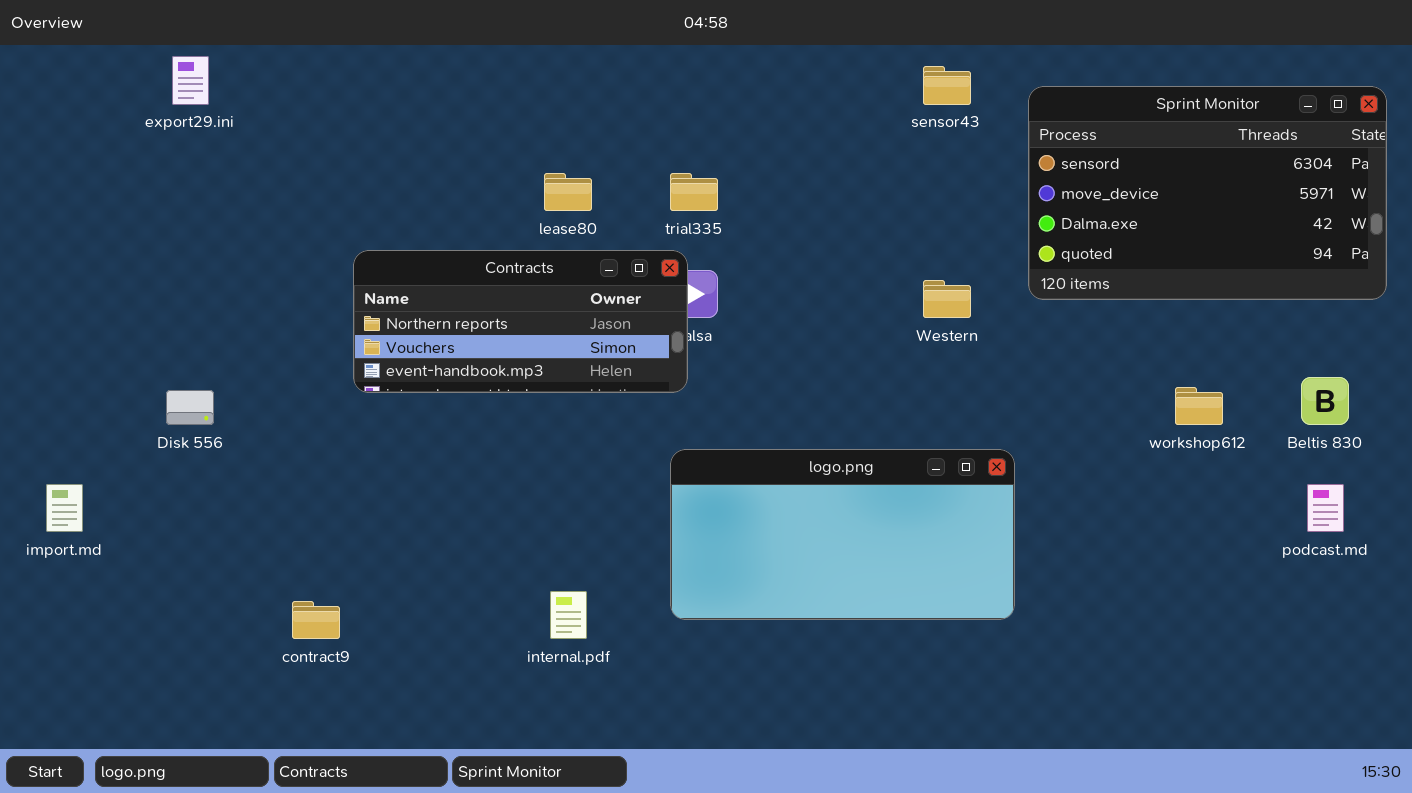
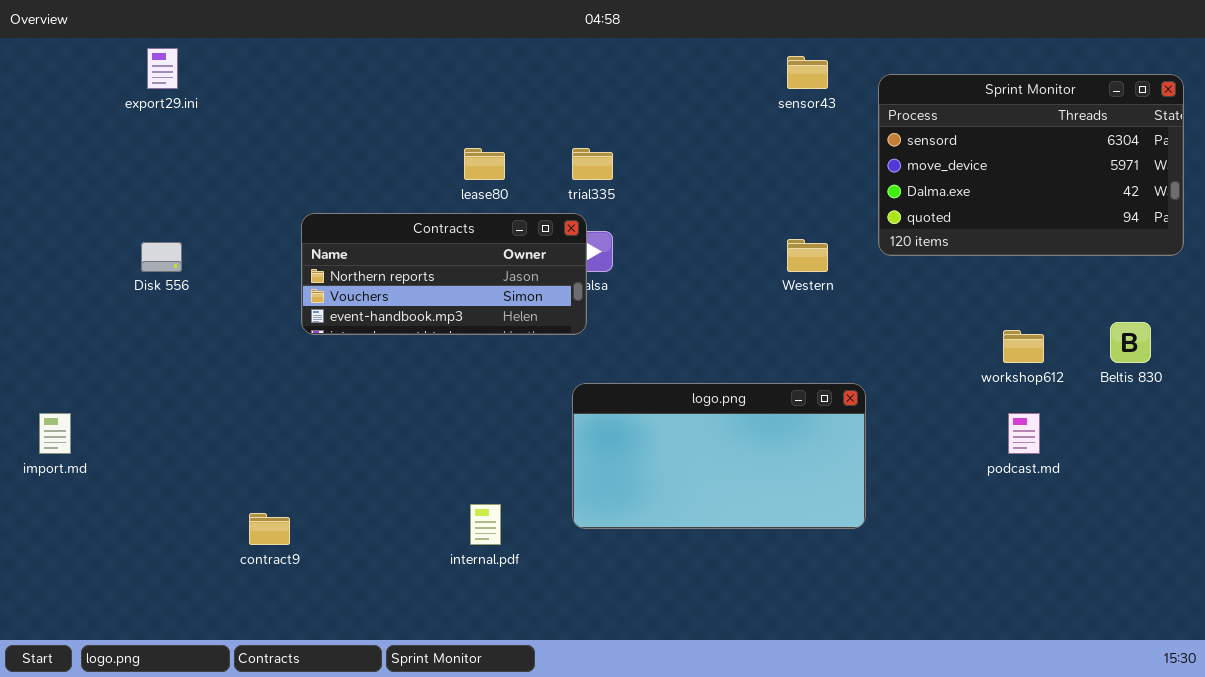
Disk 556: [166,390,214,425] -> [141,242,182,272], moved
podcast.md: [1307,484,1344,532] -> [1008,413,1040,454], moved

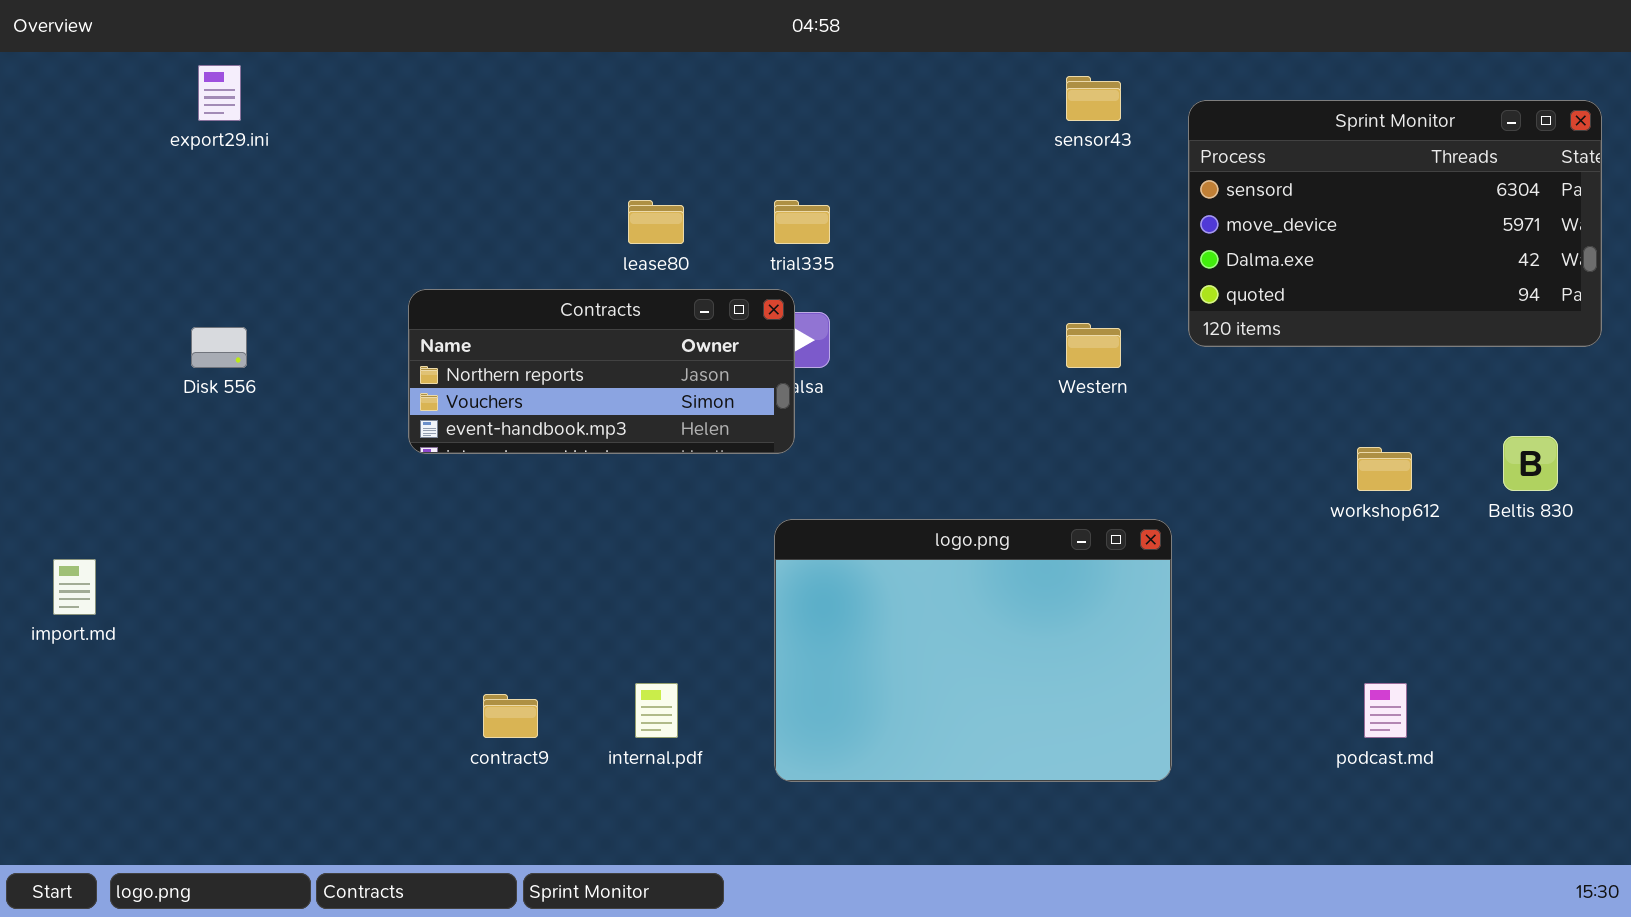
logo.png: [572,383,866,529] -> [774,519,1172,782], resized
podcast.md: [1008,413,1040,454] -> [1364,683,1407,738], moved
contract9: [249,513,290,545] -> [483,694,538,738], moved

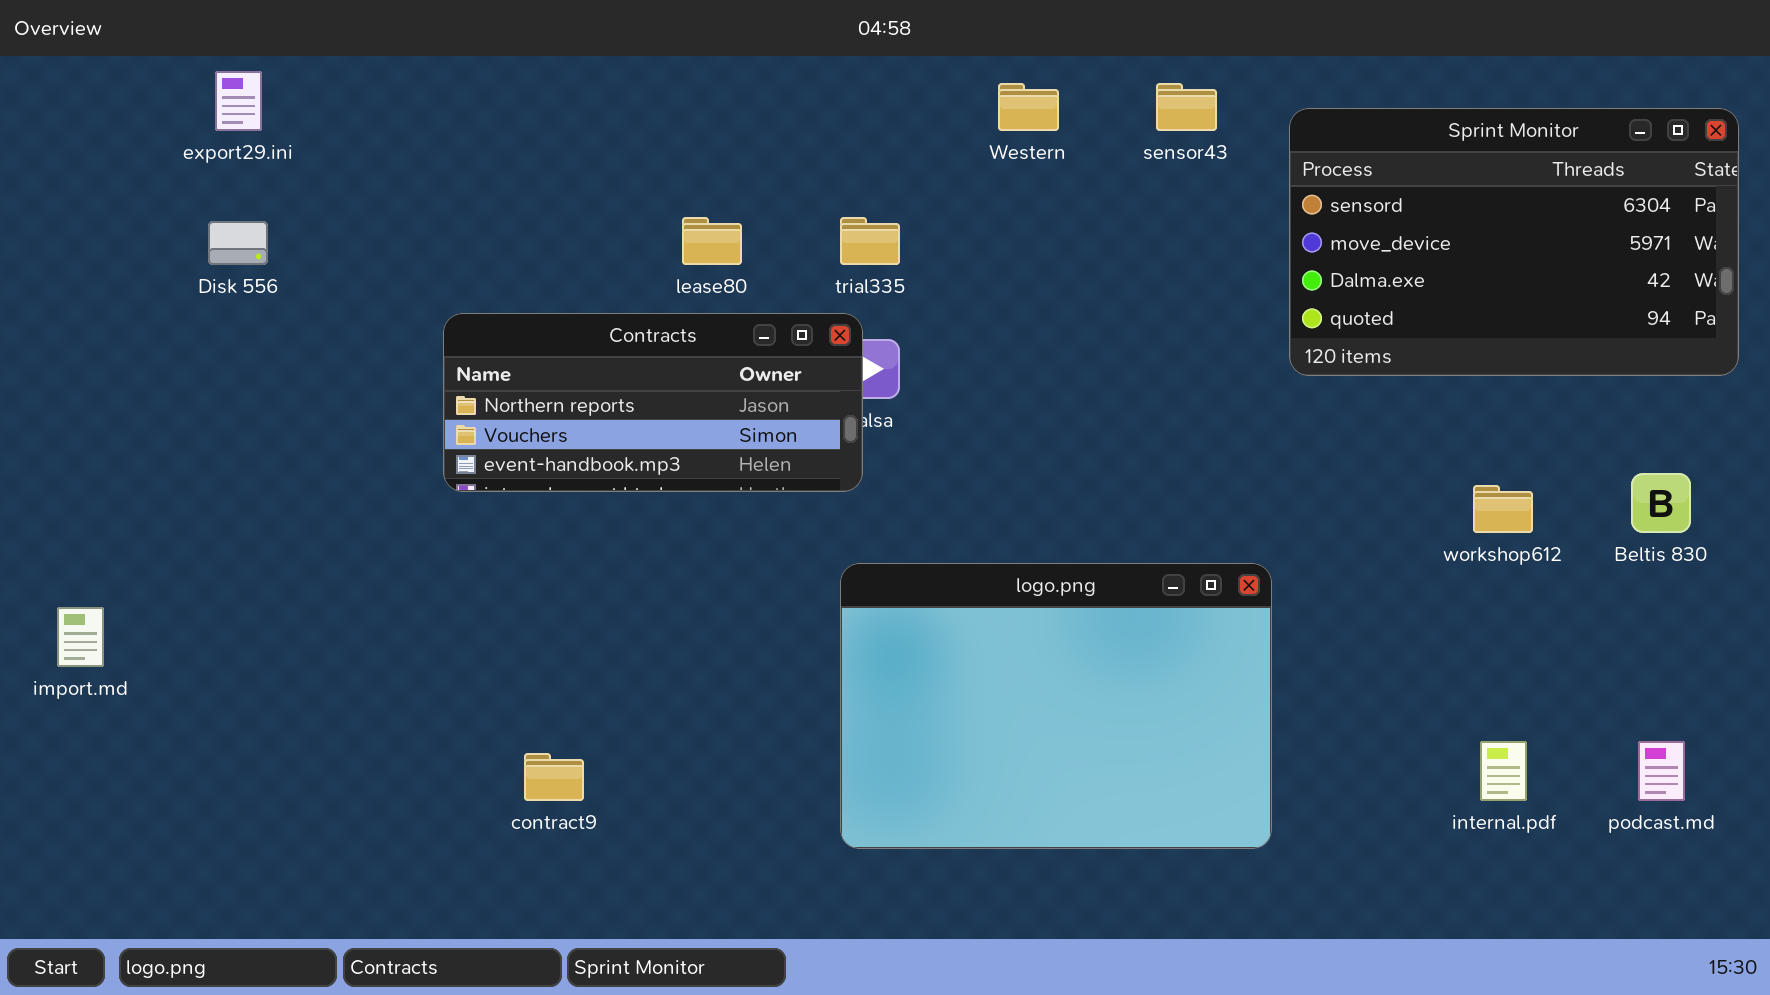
Western: [1066,323,1121,368] -> [998,83,1059,131], moved
Disk 556: [191,327,247,368] -> [208,221,268,265], moved
internal.pdf: [635,683,678,738] -> [1480,741,1527,801], moved
podcast.md: [1364,683,1407,738] -> [1638,741,1685,801], moved

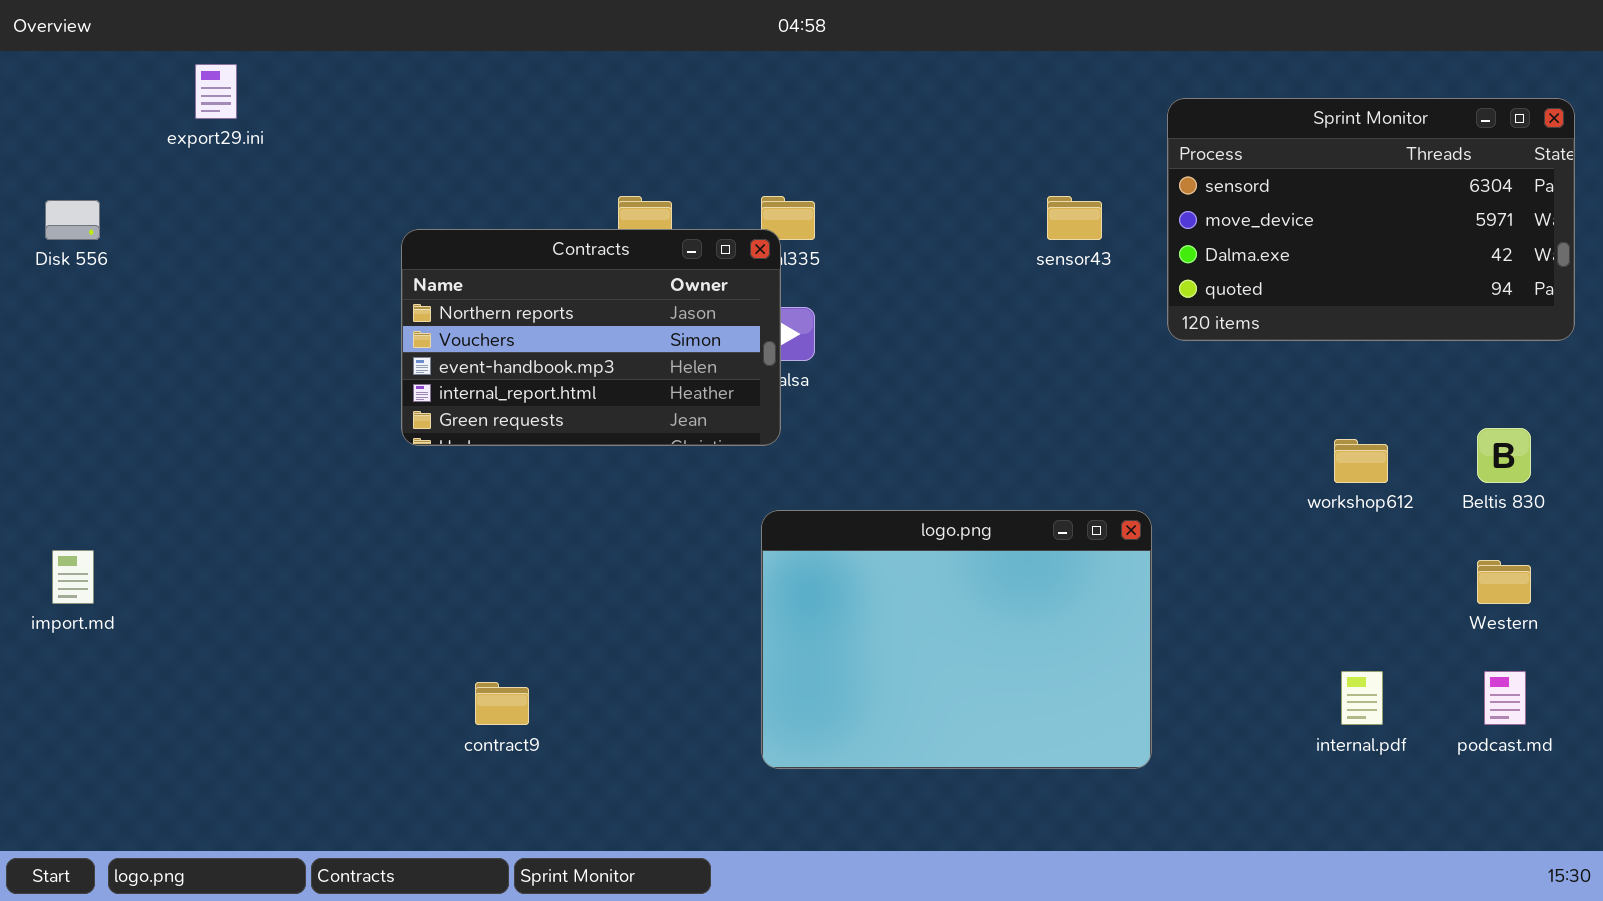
Western: [998,83,1059,131] -> [1477,560,1531,604], moved
sensor43: [1156,83,1217,131] -> [1047,196,1102,240], moved
Disk 556: [208,221,268,265] -> [45,200,100,240], moved
Contracts: [443,313,863,492] -> [401,229,781,446], resized

